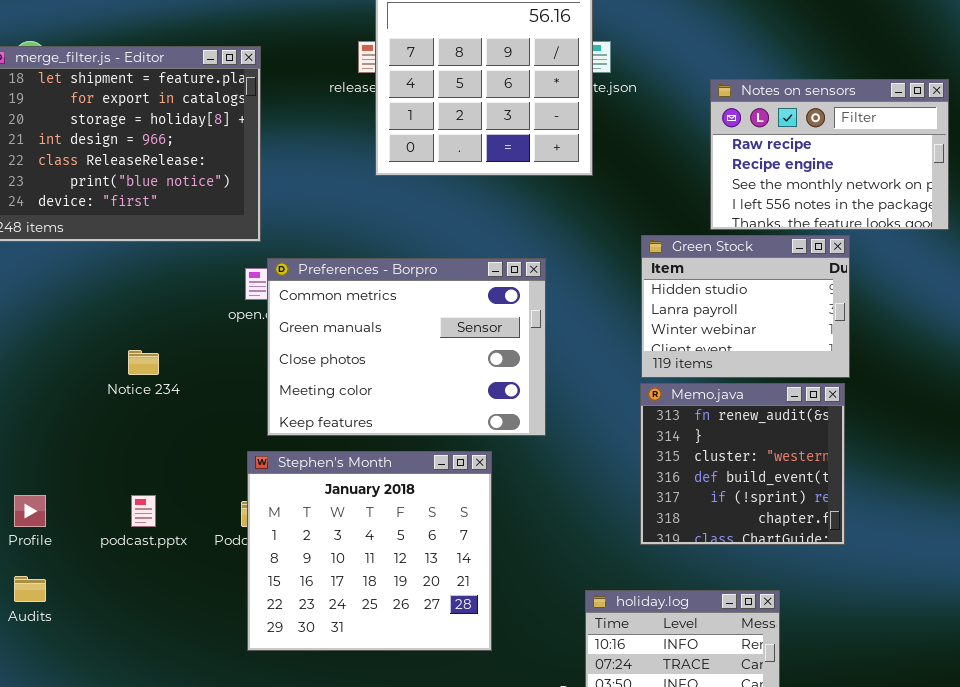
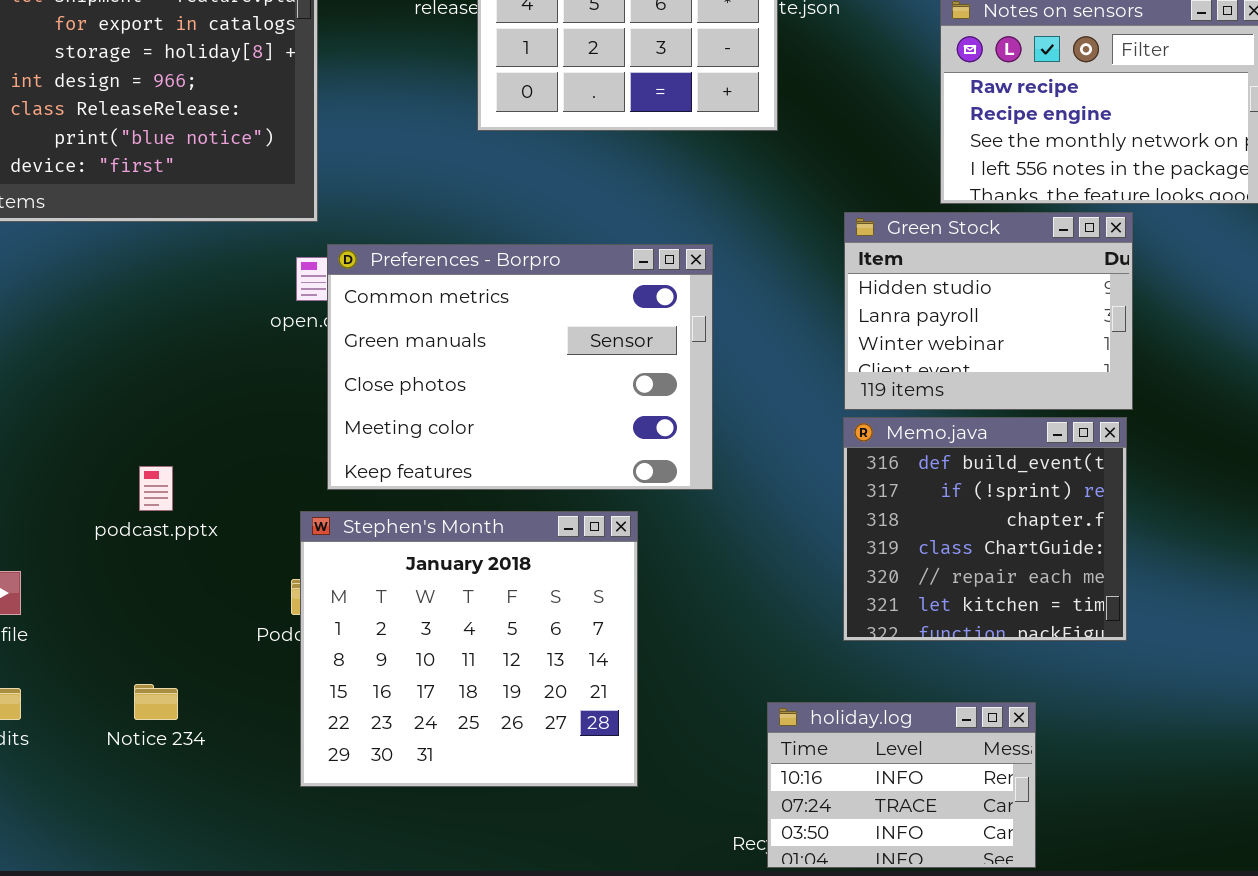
Notice 234: [128,350,159,375] -> [134,684,178,720], moved
Memo.java: [640,383,845,545] -> [843,417,1127,641], scrolled down 3 rows
podcast.pptx: [131,495,156,527] -> [139,466,173,511], moved

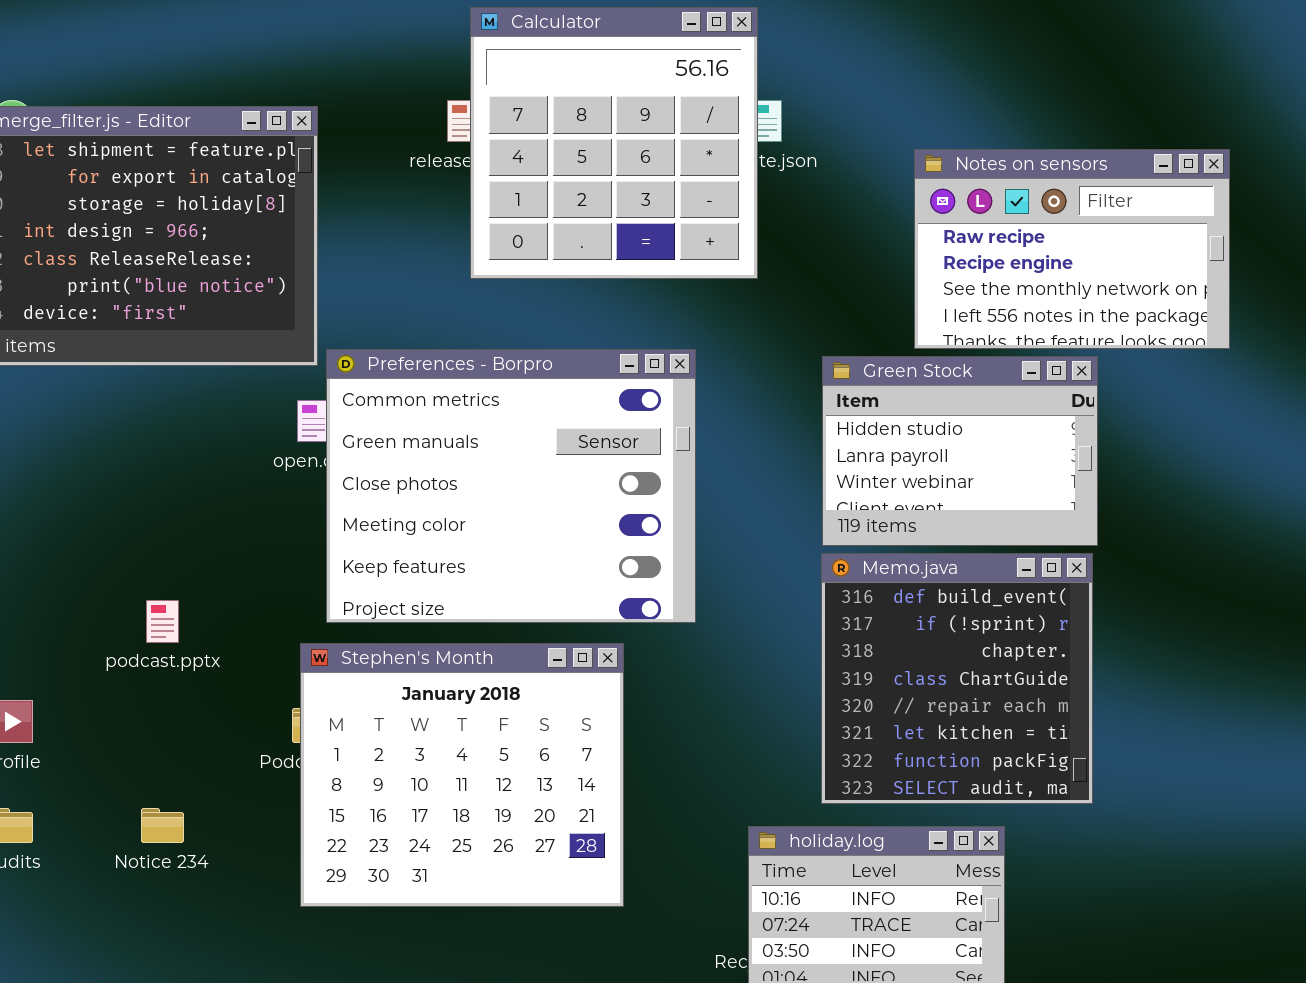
Preferences - Borpro: [327,244,713,490] -> [326,349,696,623], resized
Memo.java: [843,417,1127,641] -> [821,553,1093,804], resized

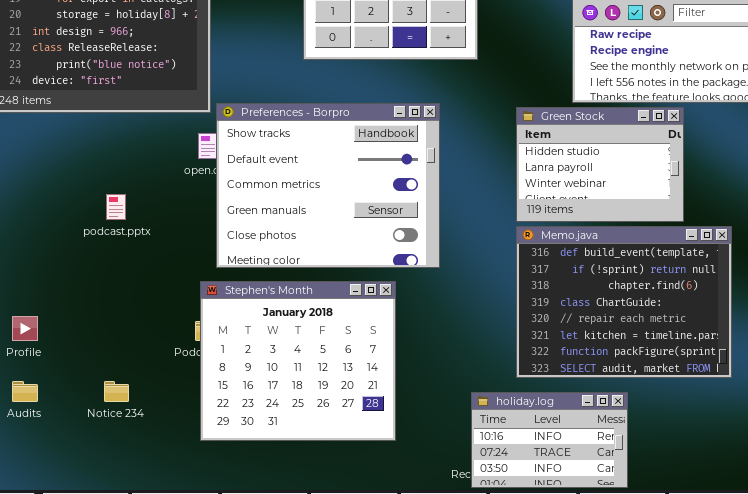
Preferences - Borpro: [326,349,696,623] -> [216,103,440,268], scrolled up 2 rows
Memo.java: [821,553,1093,804] -> [516,226,732,378], resized
podcast.pptx: [146,600,179,643] -> [106,194,126,220], moved

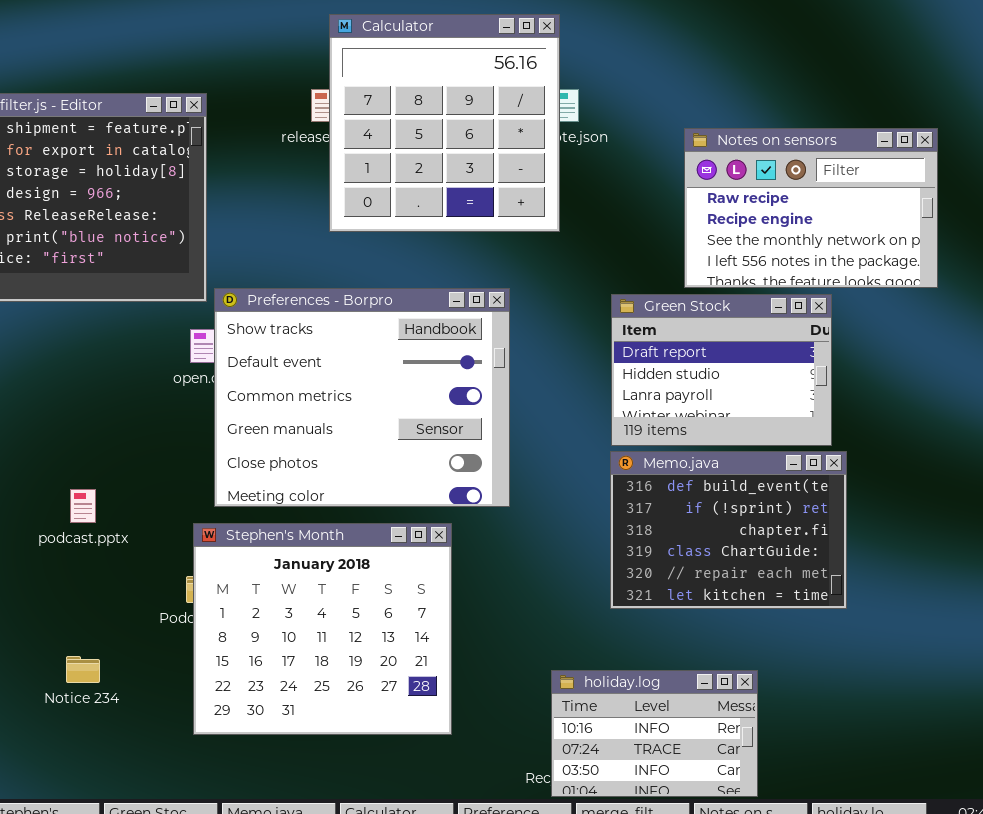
Green Stock: [516,107,684,222] -> [611,294,832,446], scrolled up 1 row
podcast.pptx: [106,194,126,220] -> [70,489,96,523], moved
Memo.java: [516,226,732,378] -> [610,451,847,609], resized

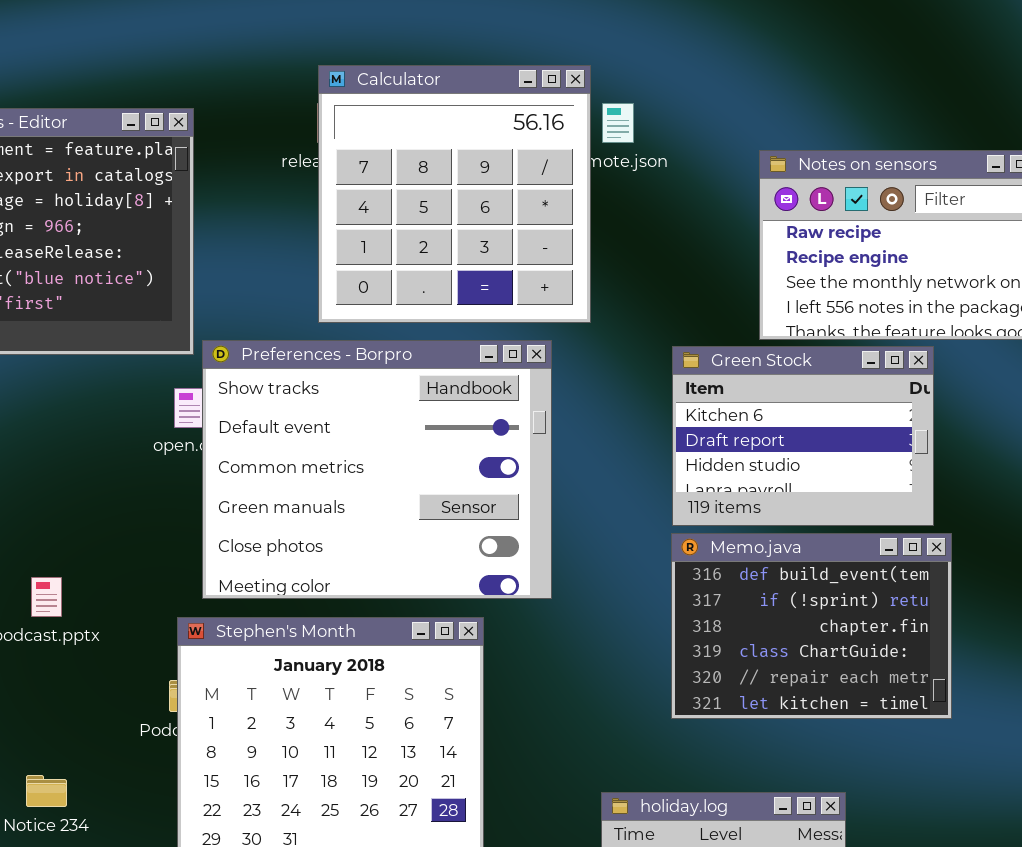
Calculator: [329,14,560,232] -> [318,65,591,323], moved
Green Stock: [611,294,832,446] -> [672,346,934,526], scrolled up 1 row

